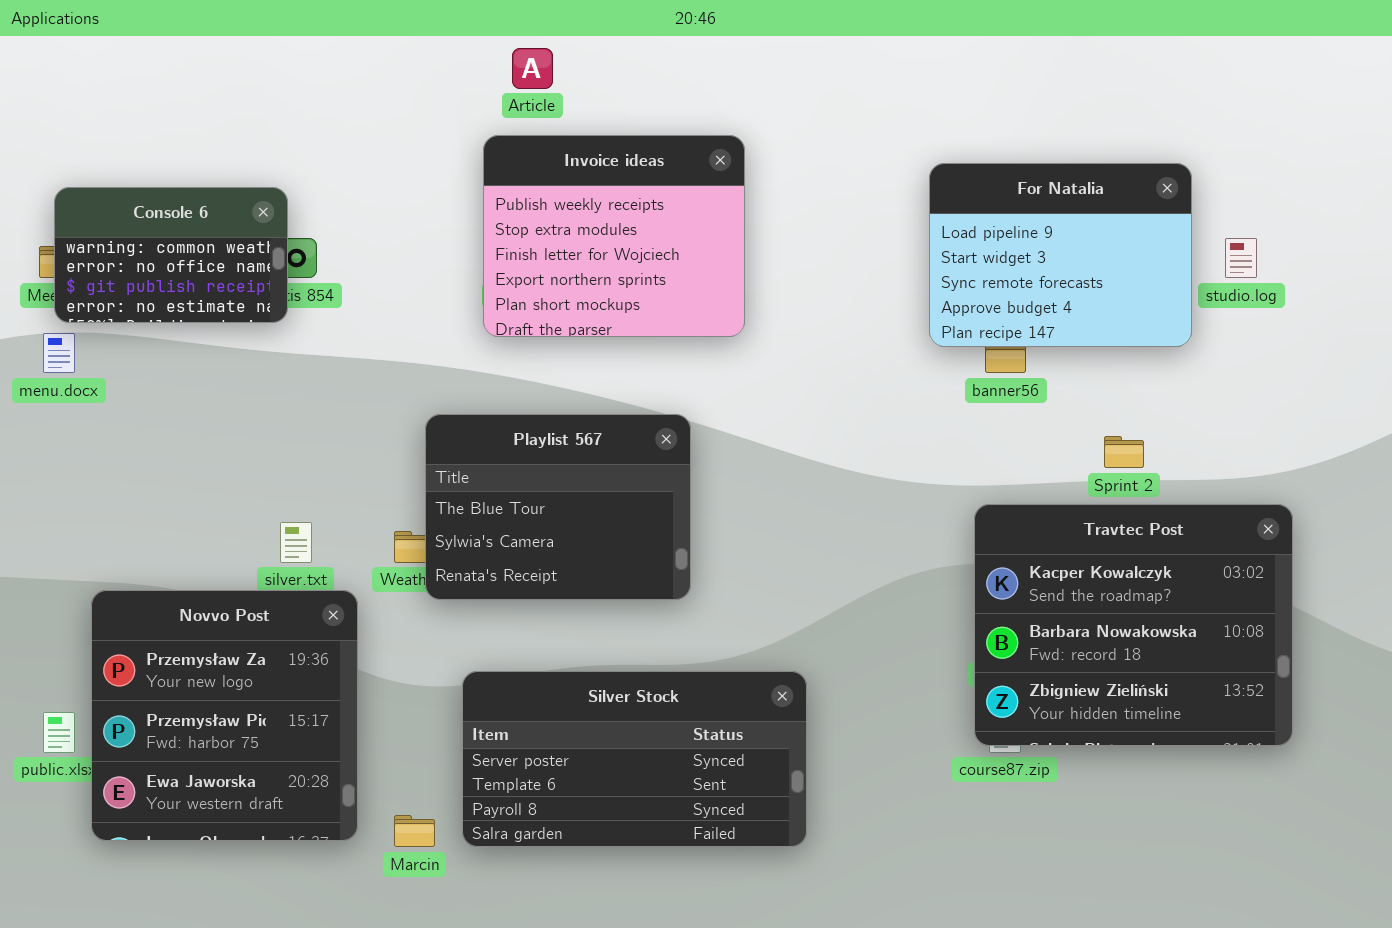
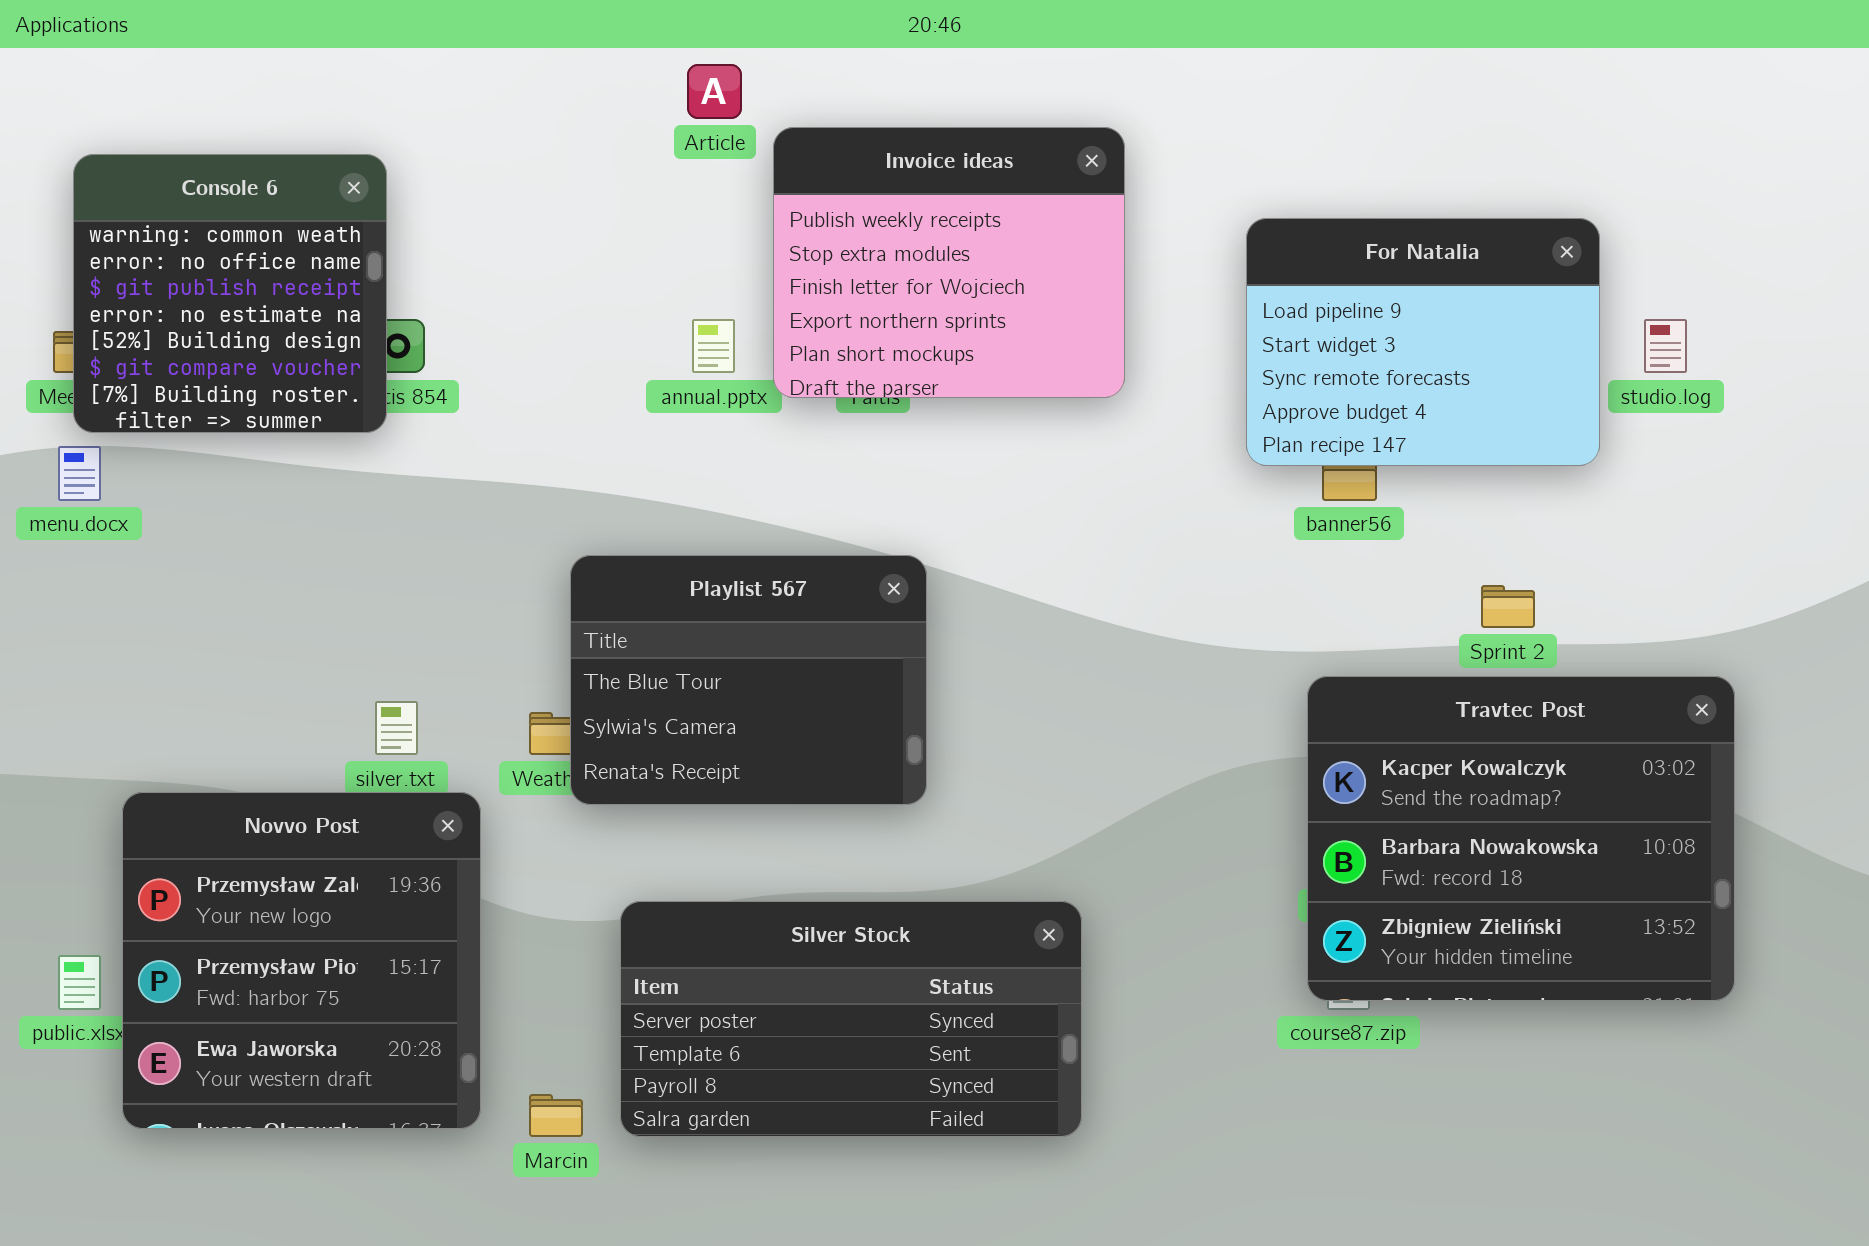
Invoice ideas: [483,135,745,337] -> [773,127,1125,398], moved
Console 6: [54,187,288,323] -> [73,154,387,433], resized

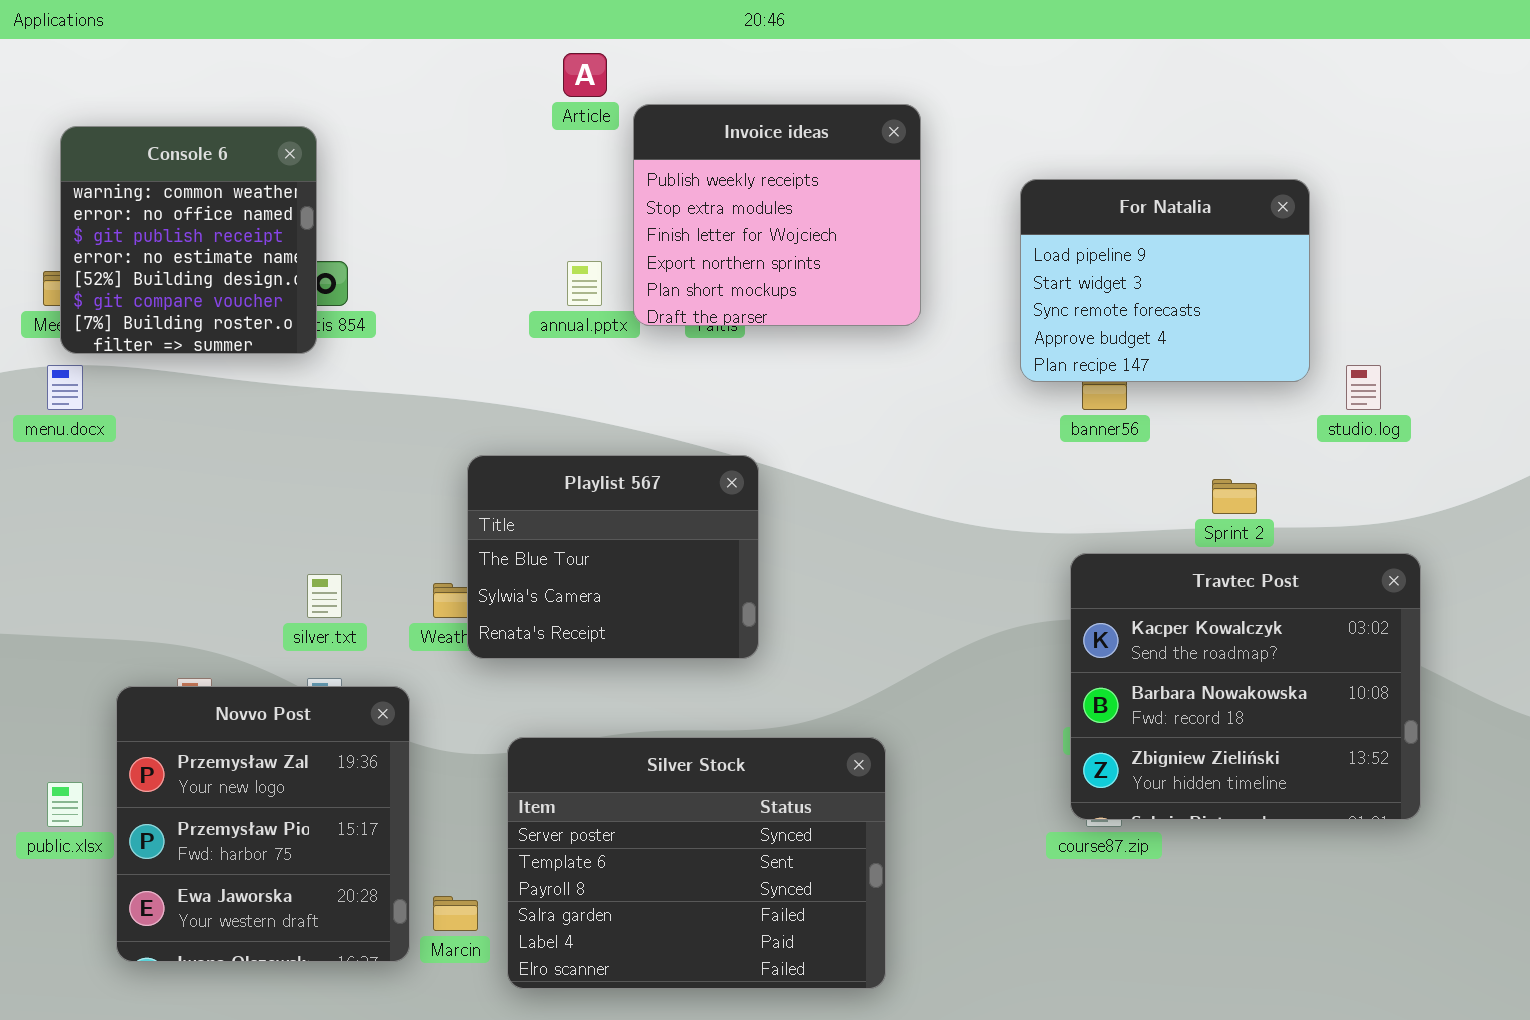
studio.log: [1644,319,1687,373] -> [1346,365,1381,410], moved
Novvo Post: [122,792,481,1129] -> [116,686,410,962], moved
Silver Stock: [620,901,1082,1137] -> [507,737,886,989], resized

